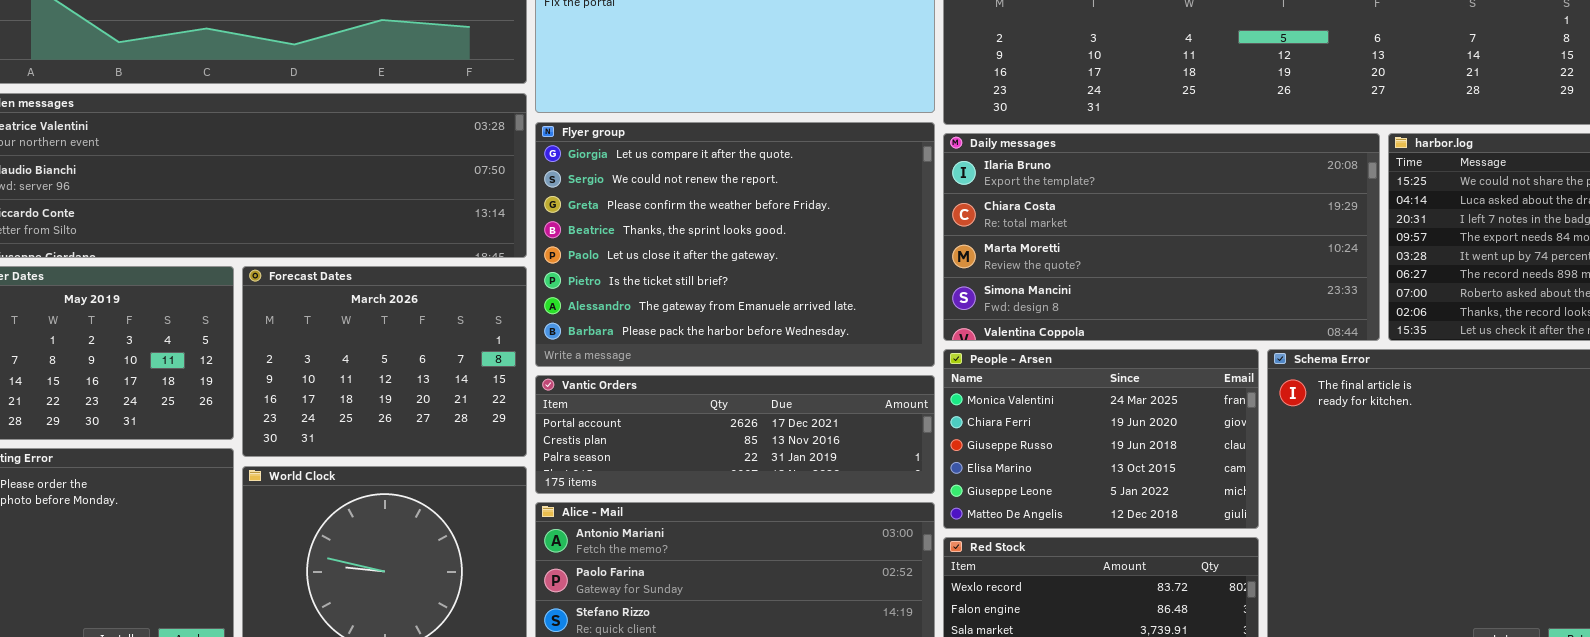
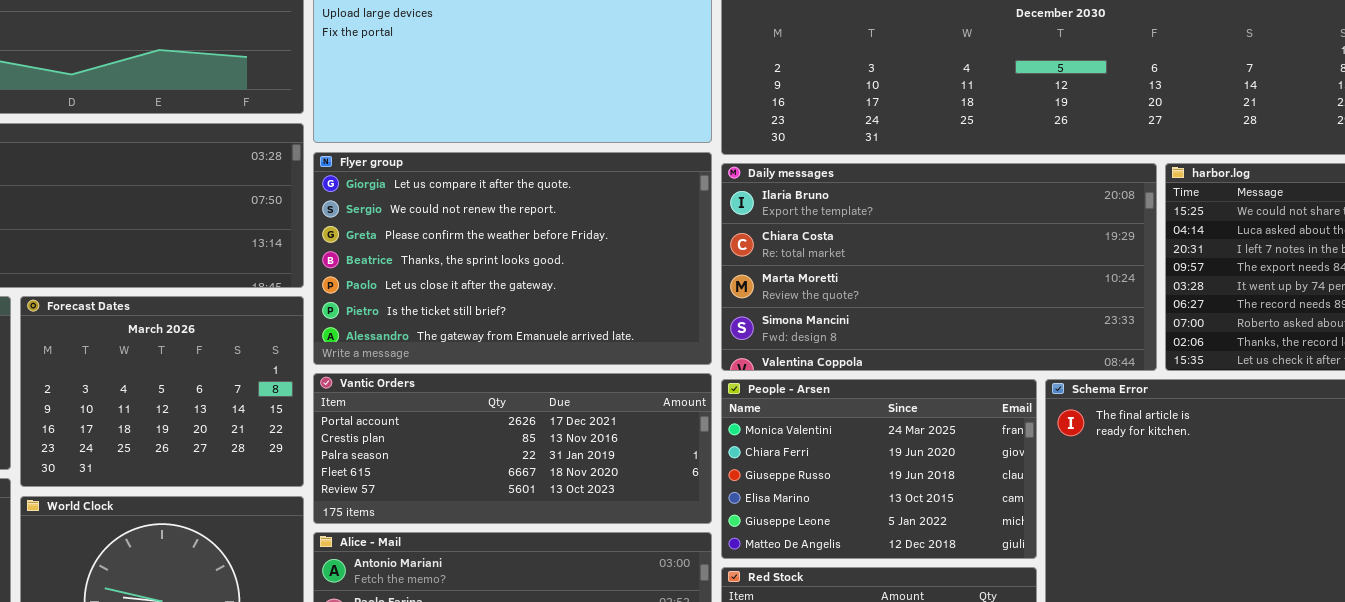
Flyer group: [535,122,935,367] -> [313,152,712,365], resized
Vantic Orders: [535,375,935,494] -> [313,373,712,524], resized

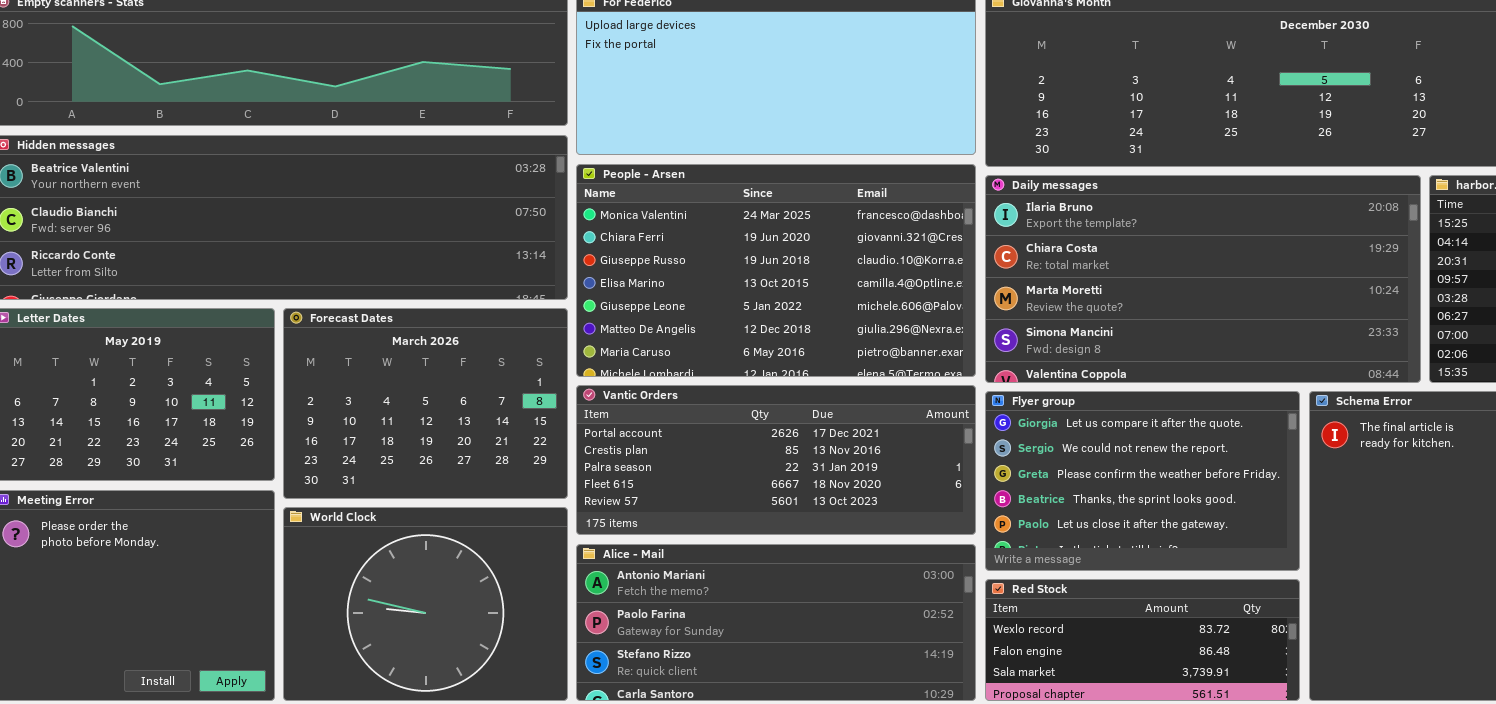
Flyer group: [313,152,712,365] -> [985,391,1300,571], moved, resized
People - Arsen: [721,379,1037,559] -> [576,164,976,377], moved, resized

